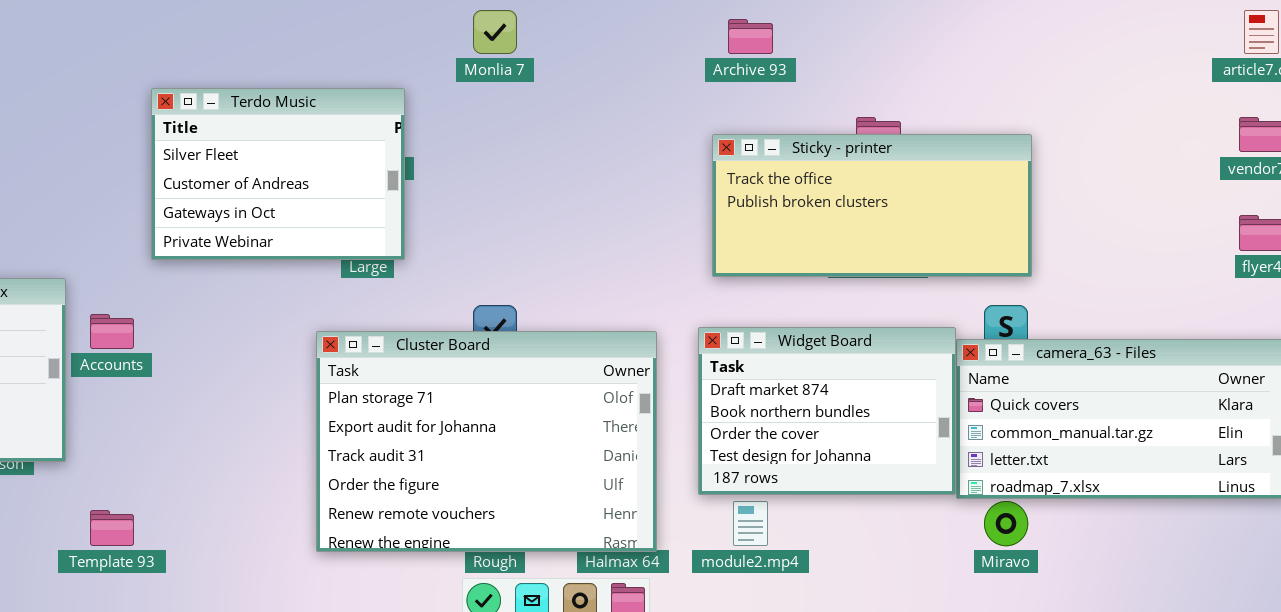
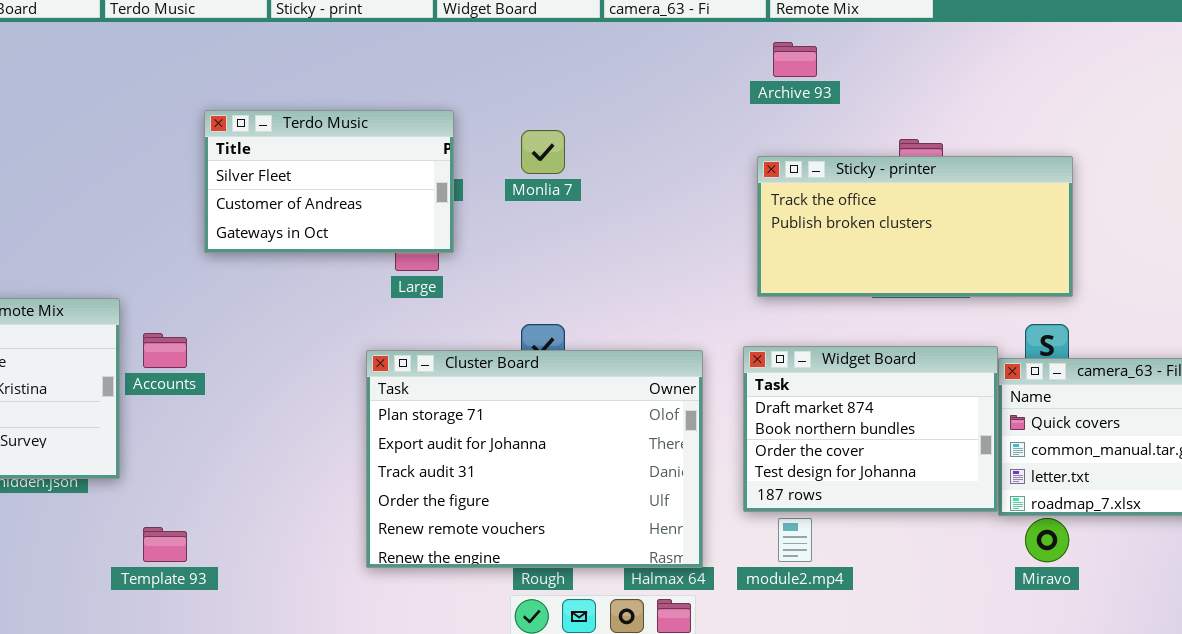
Monlia 7: [473,10,517,54] -> [521,130,565,174], moved
Terdo Music: [151,88,405,260] -> [204,110,454,253], resized

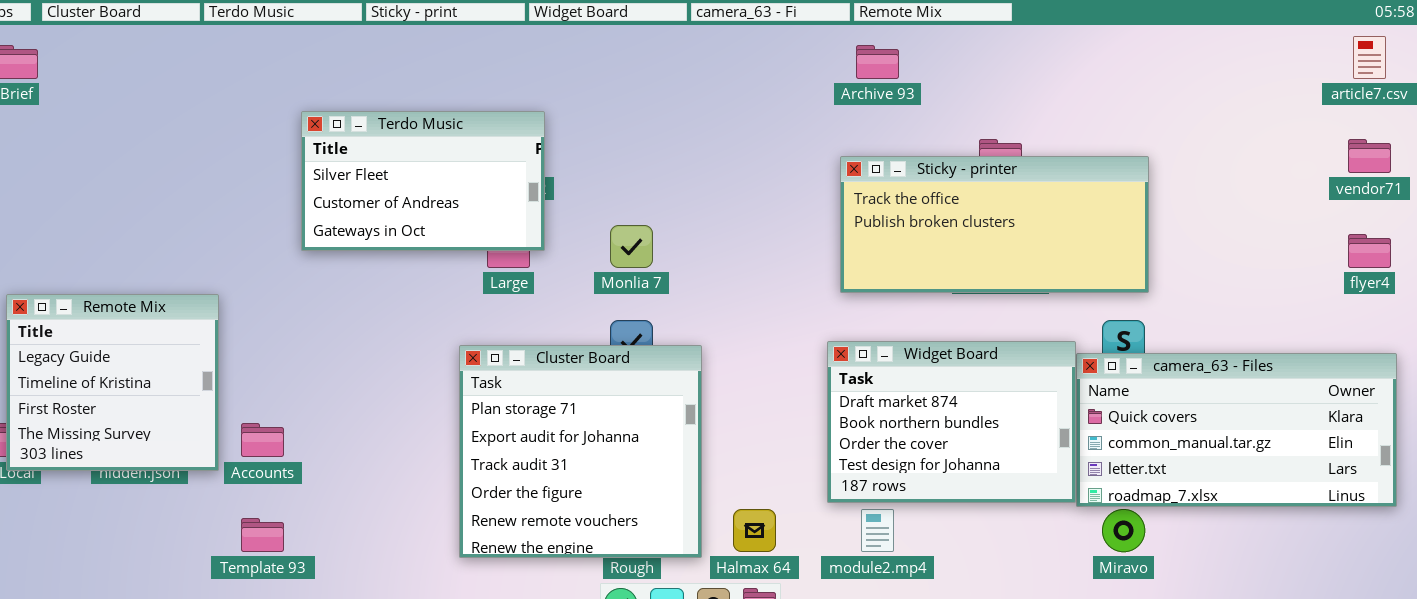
Monlia 7: [521,130,565,174] -> [610,225,653,268], moved
Accounts: [143,333,187,368] -> [241,423,284,457], moved
Cluster Board: [366,350,703,568] -> [459,345,702,558], resized

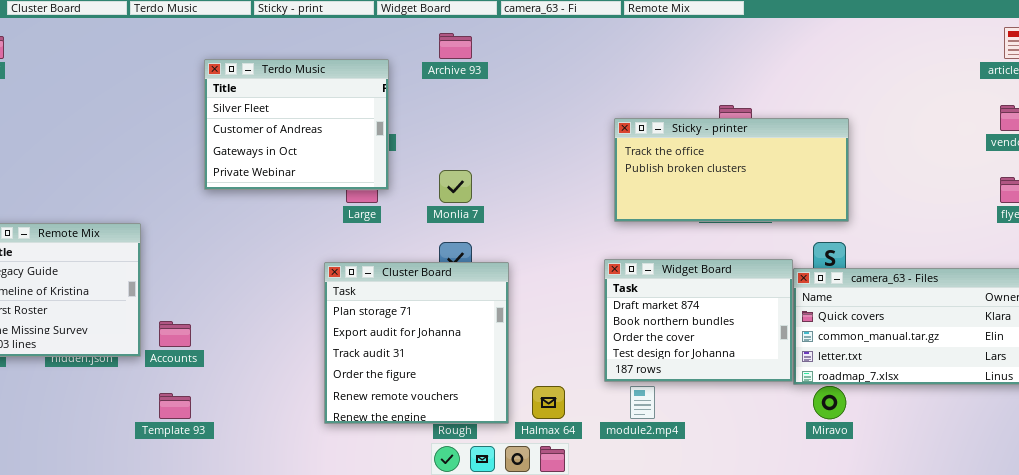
Archive 93: [856,45,899,79] -> [439,33,472,59], moved
Terdo Music: [301,111,545,251] -> [204,59,389,190], resized

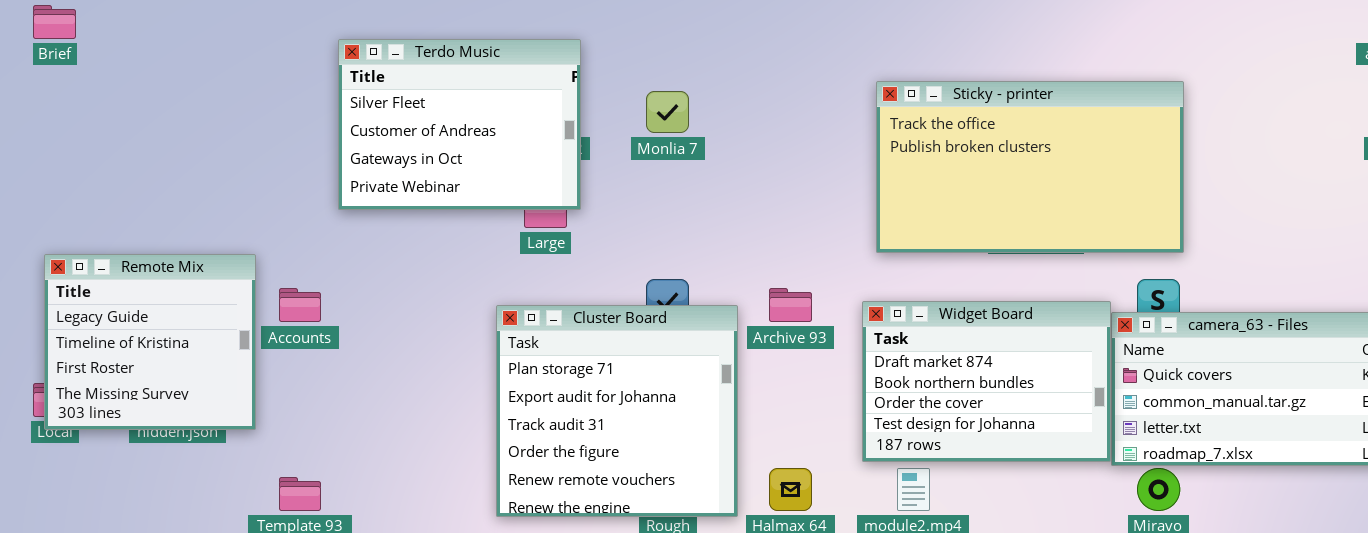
Archive 93: [439,33,472,59] -> [769,288,812,322], moved
Sticky - printer: [614,118,849,222] -> [876,81,1184,253], resized
Monlia 7: [439,170,472,203] -> [646,91,689,133], moved
Accounts: [159,321,191,347] -> [279,288,321,322], moved

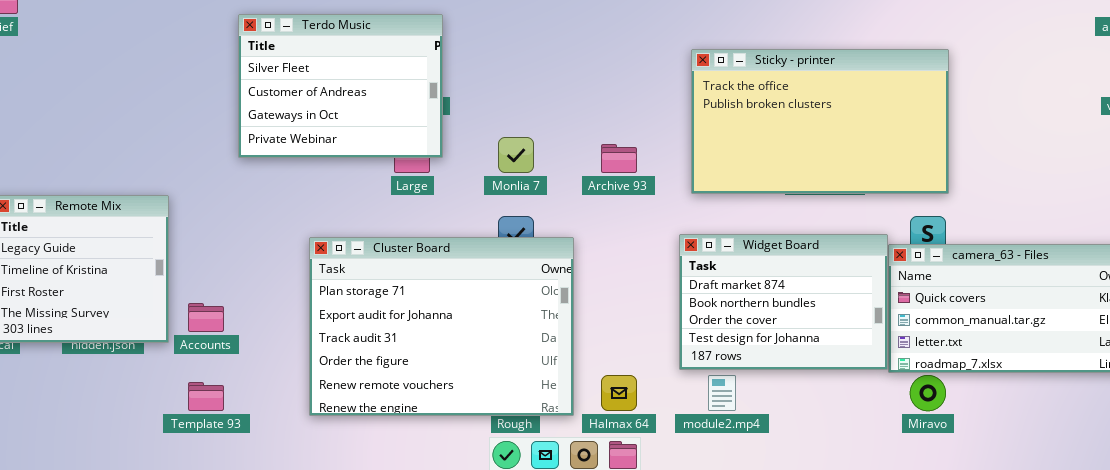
Monlia 7: [646,91,689,133] -> [498,137,534,173], moved
Accounts: [279,288,321,322] -> [188,303,224,332], moved
Archive 93: [769,288,812,322] -> [601,144,637,173], moved
Cluster Board: [496,305,738,517] -> [309,237,574,416], resized

